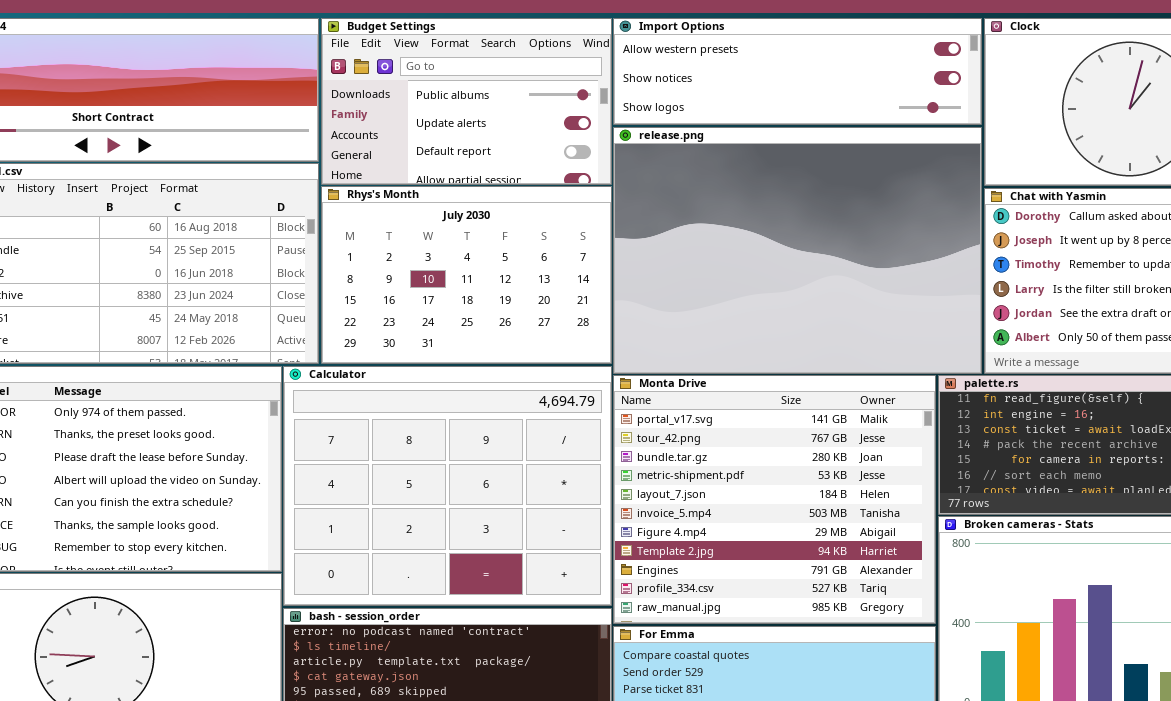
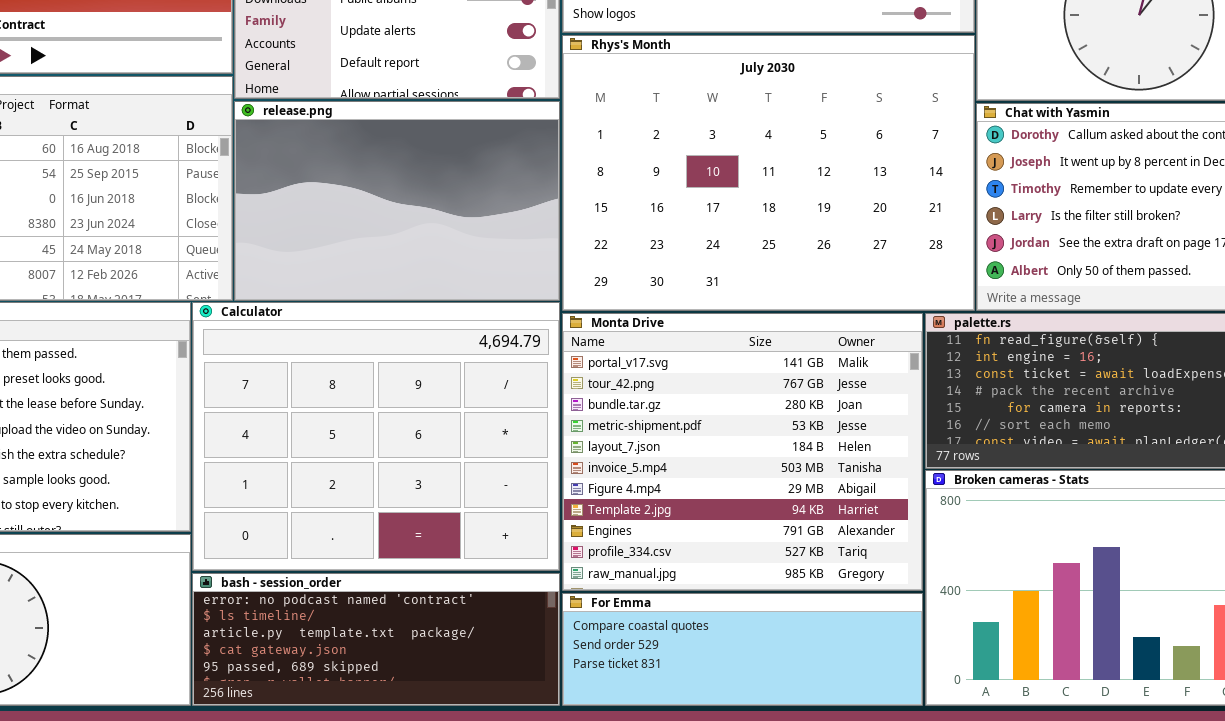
release.png: [613,127,982,374] -> [234,101,560,301], moved, resized
Rhys's Month: [321,186,612,364] -> [562,35,975,311], moved, resized

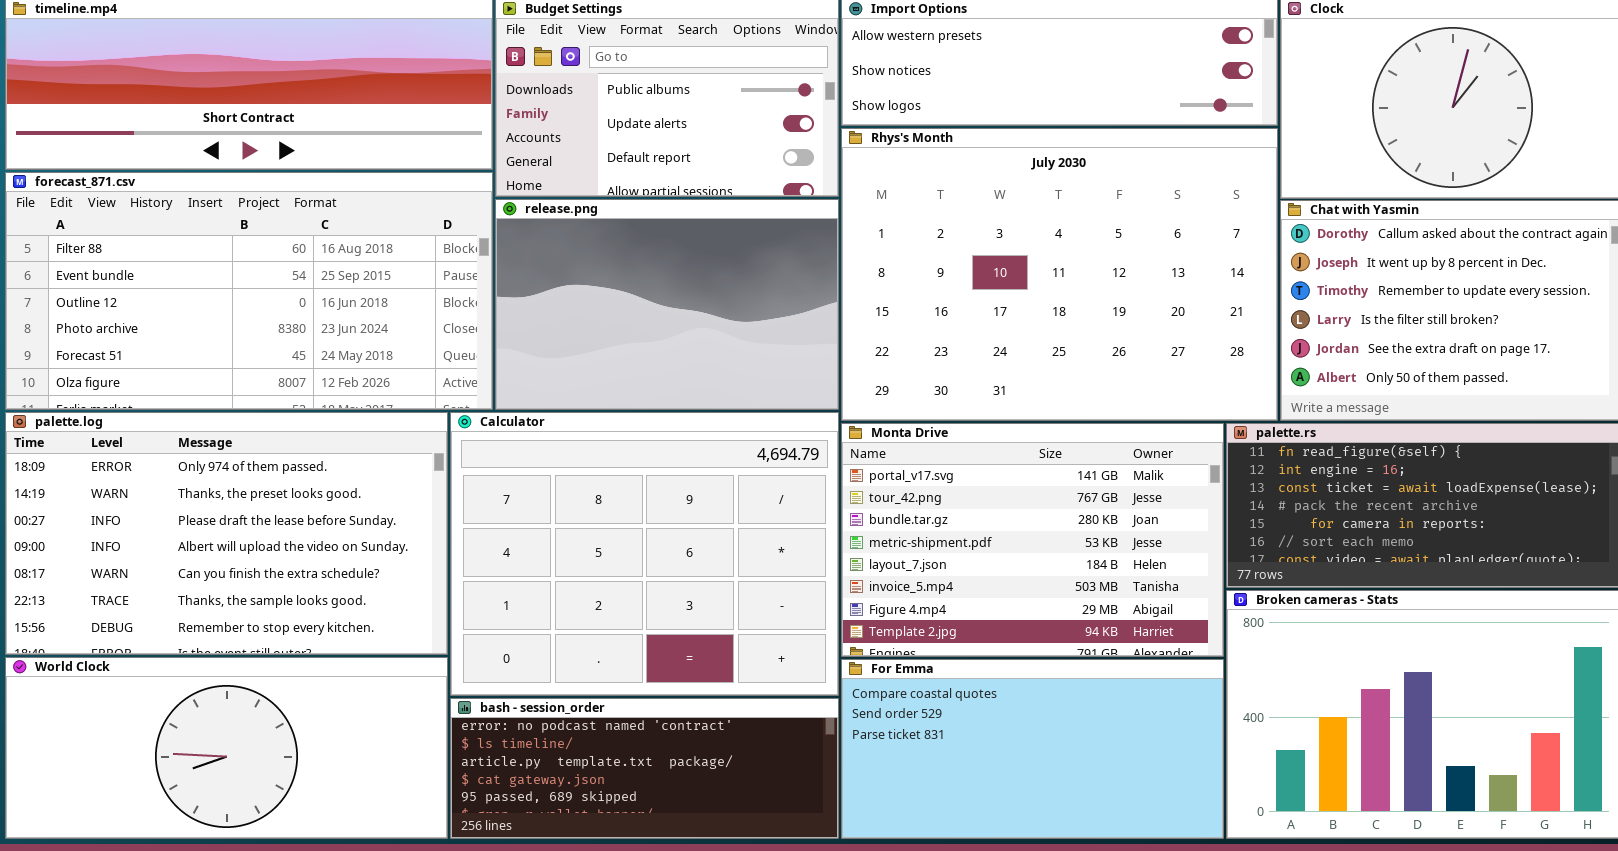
Monta Drive: [562,313,923,591] -> [841,423,1224,657], resized
For Emma: [562,593,923,706] -> [841,659,1224,839], resized

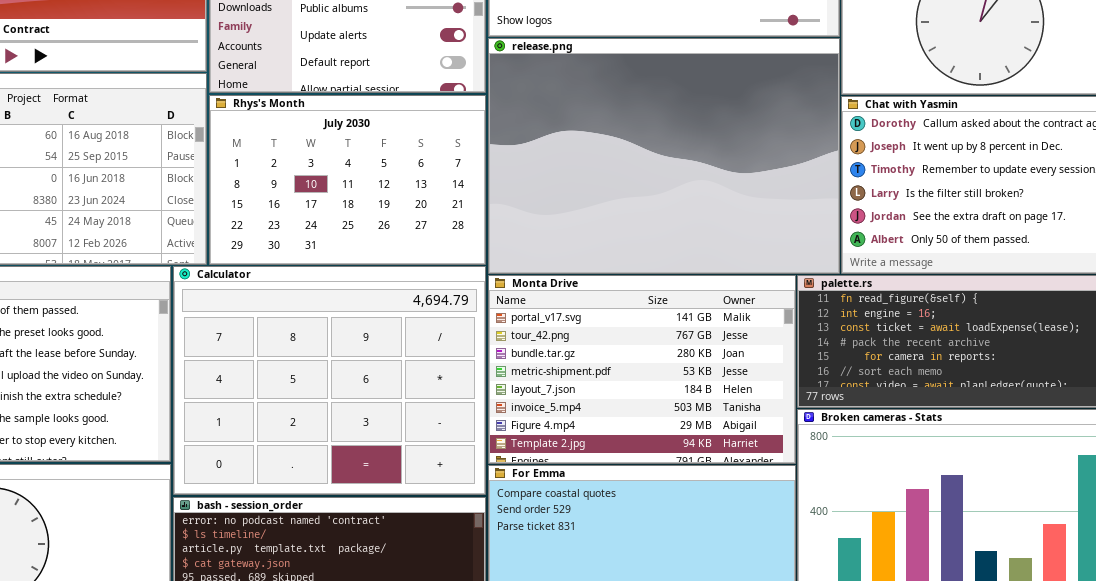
Rhys's Month: [841,128,1278,421] -> [209,95,486,265], moved, resized
release.png: [495,199,839,410] -> [488,38,840,274], moved, resized

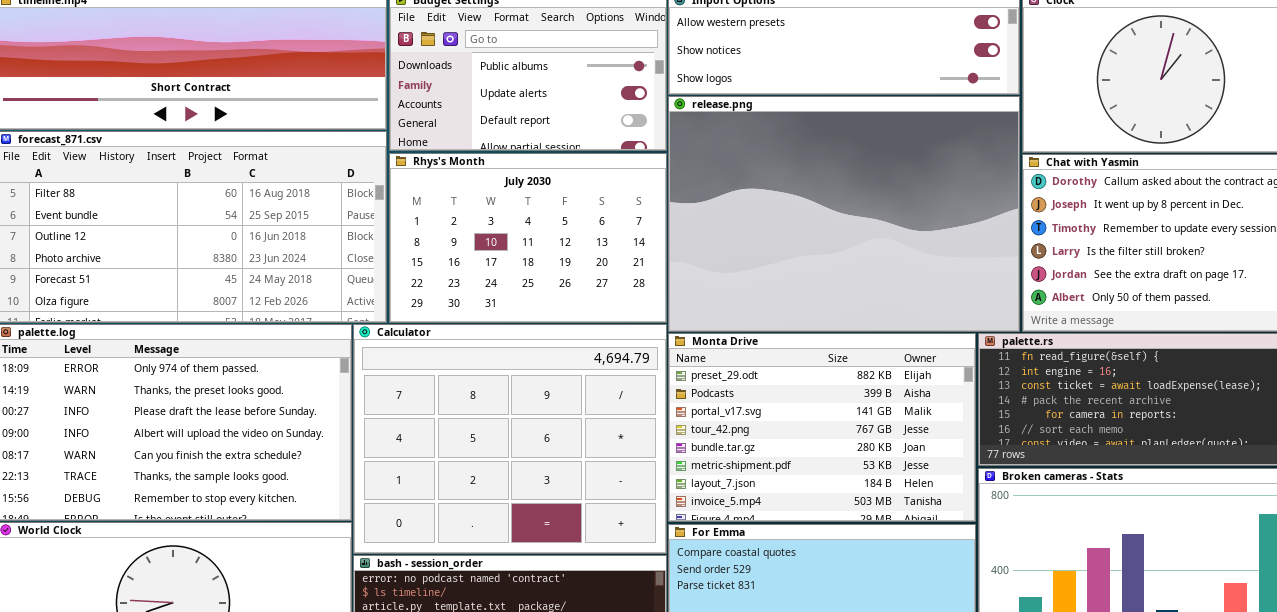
Monta Drive: [488,275,796,464] -> [668,333,976,522], scrolled up 2 rows

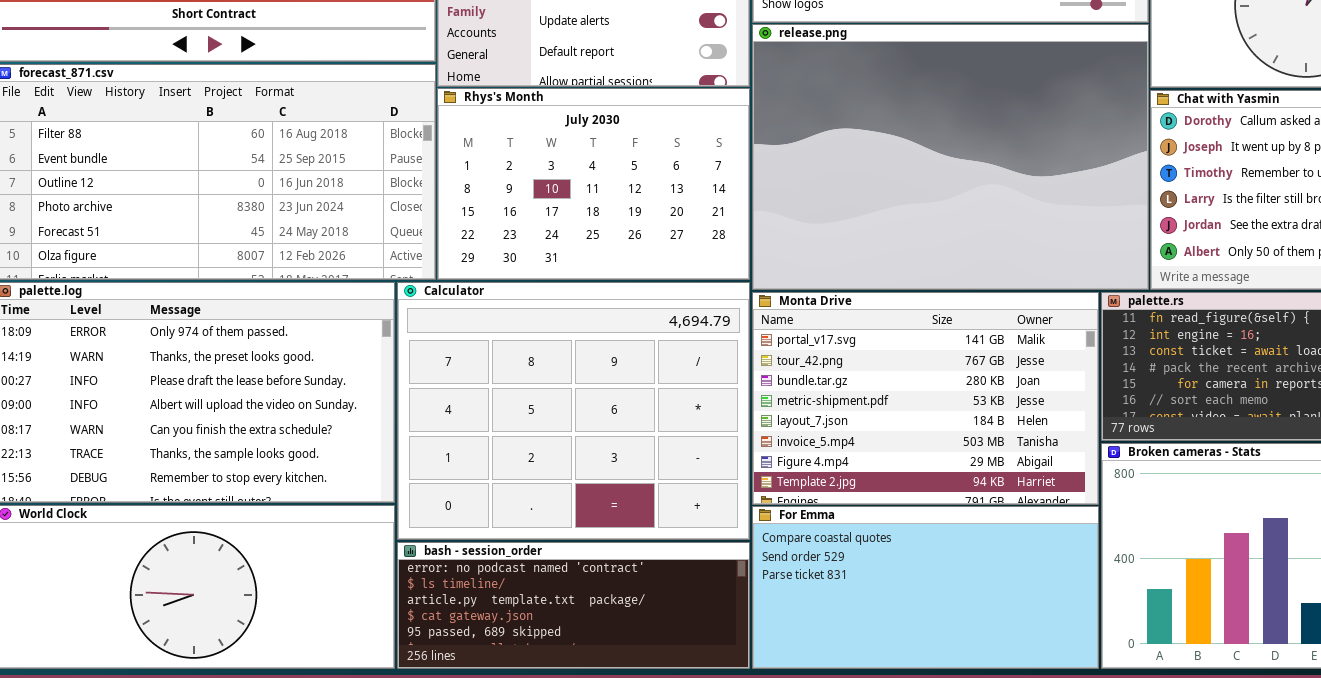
Monta Drive: [668,333,976,522] -> [752,292,1099,505], scrolled down 2 rows

